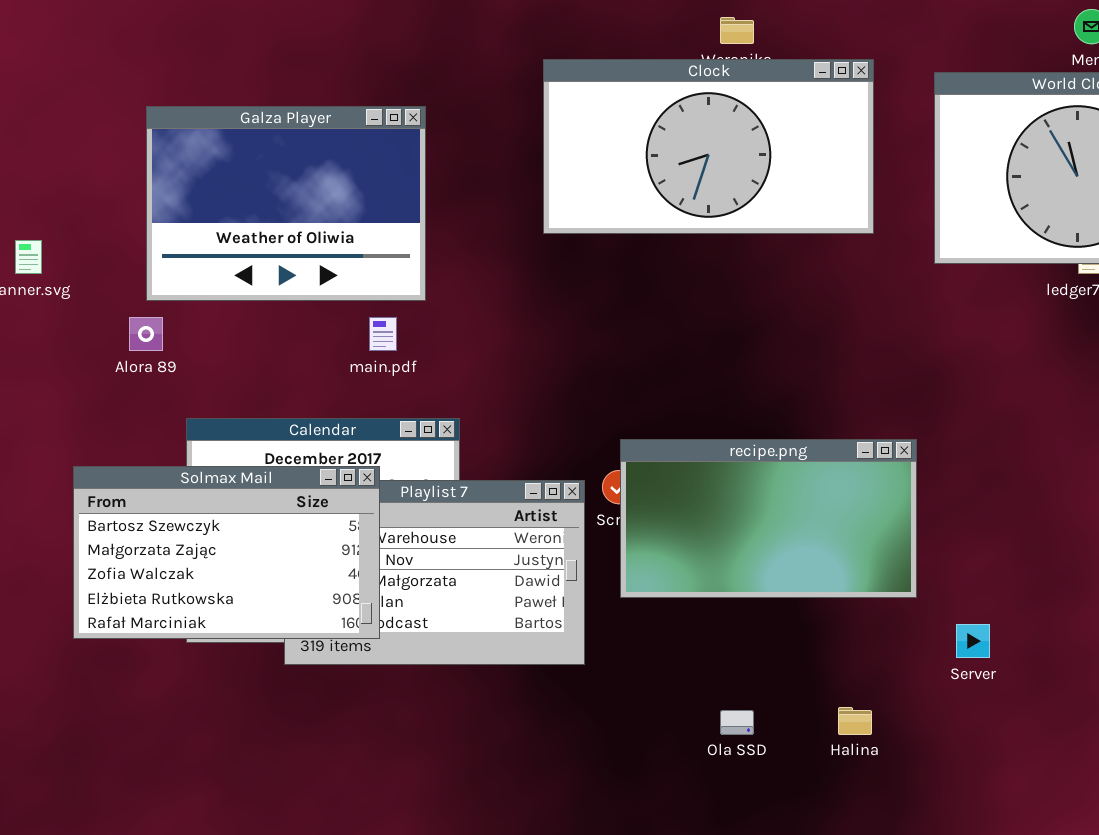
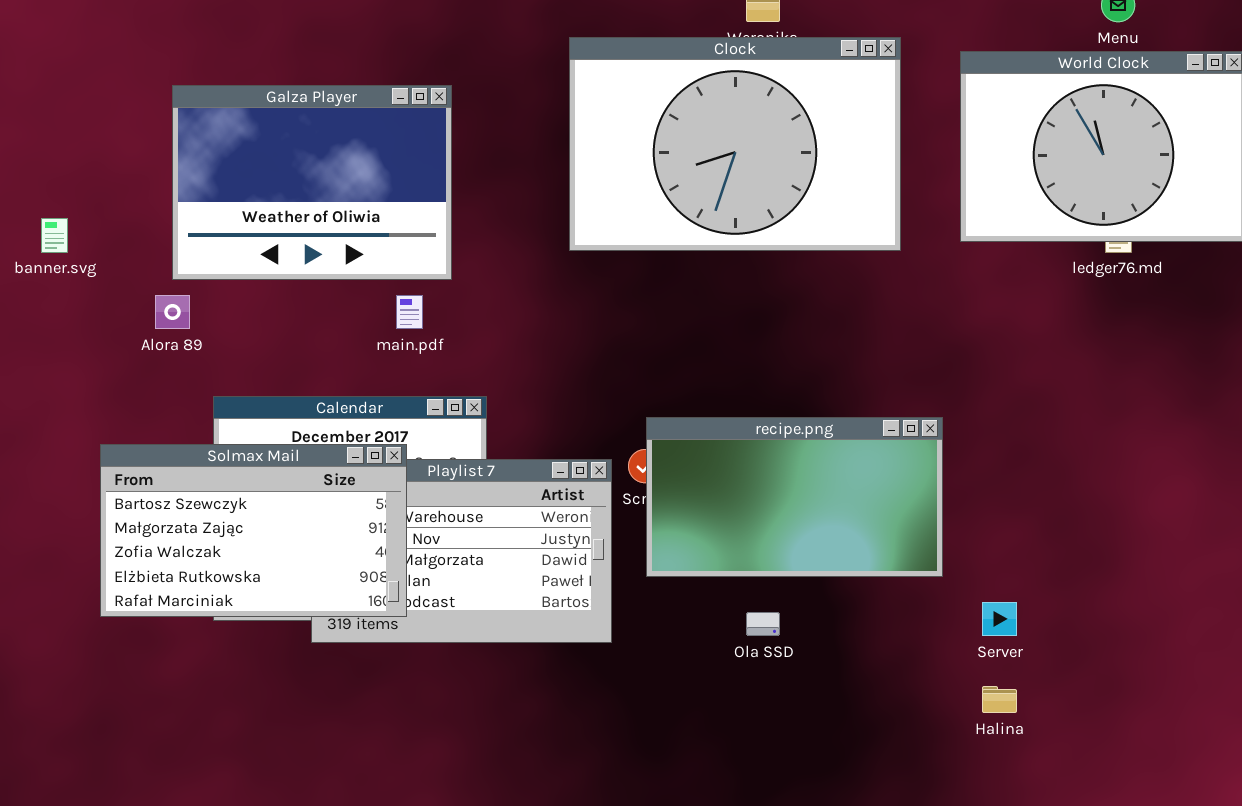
Clock: [543,59,874,234] -> [569,37,901,251], resized
Halina: [838,707,872,735] -> [982,686,1017,713], moved
Ola SSD: [720,710,754,735] -> [746,612,780,636], moved

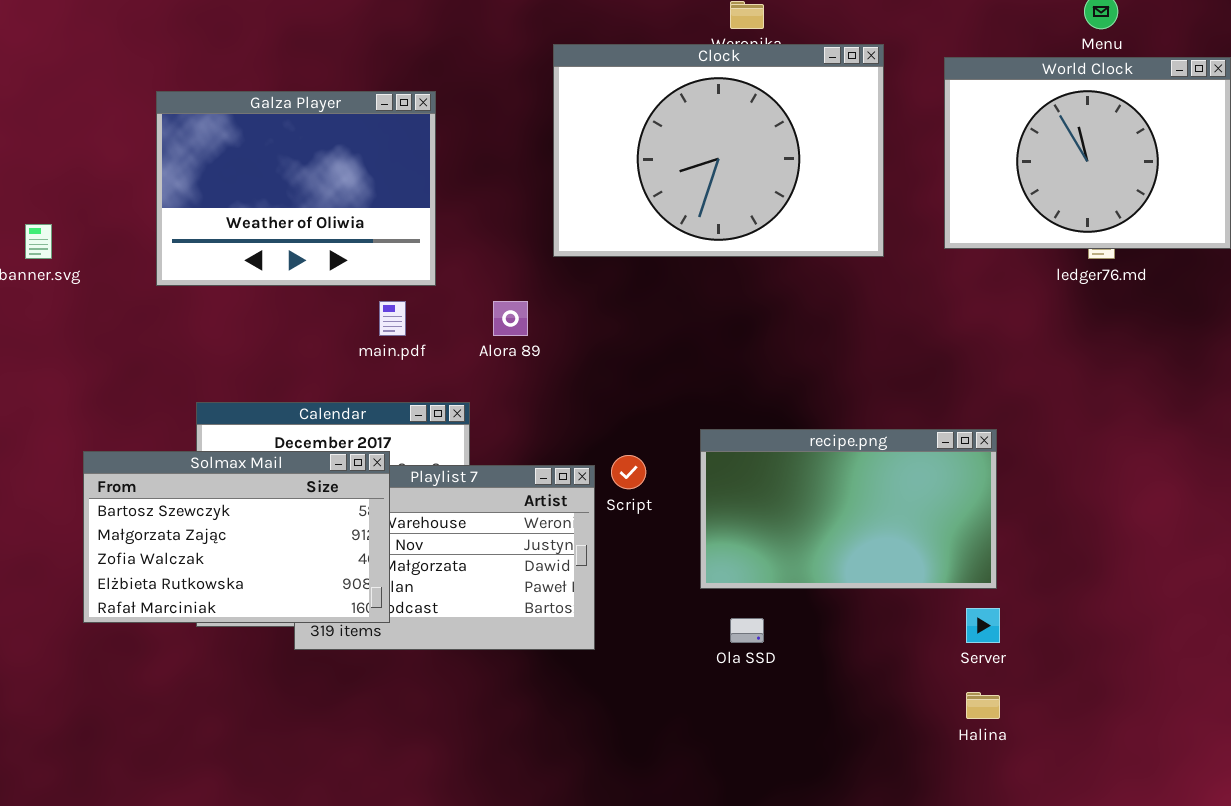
Alora 89: [155,295,190,329] -> [493,301,528,336], moved
recipe.png: [646,417,943,577] -> [700,429,997,589], moved

